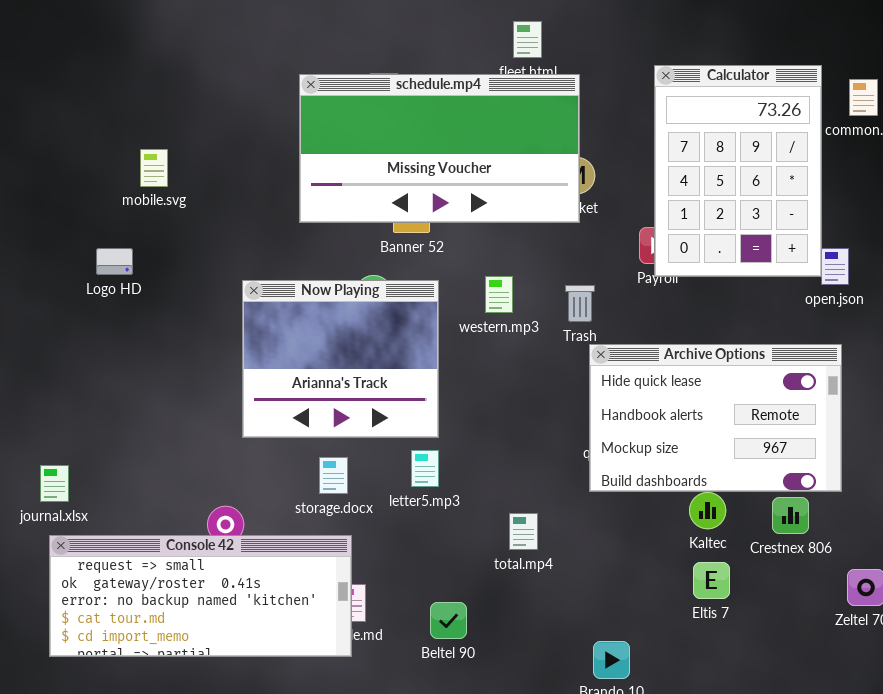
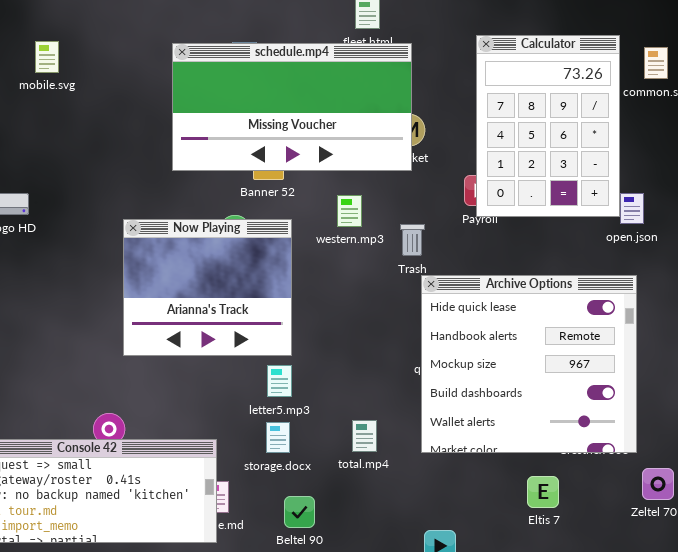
mobile.svg: [140,149,168,187] -> [35,41,59,73], moved
western.mp3: [485,276,513,313] -> [337,195,362,227], moved
Archive Options: [589,344,842,492] -> [421,275,637,453], resized
storage.docx: [319,457,348,494] -> [266,422,290,453], moved
Eltis 7: [693,562,730,599] -> [527,476,559,508], moved

